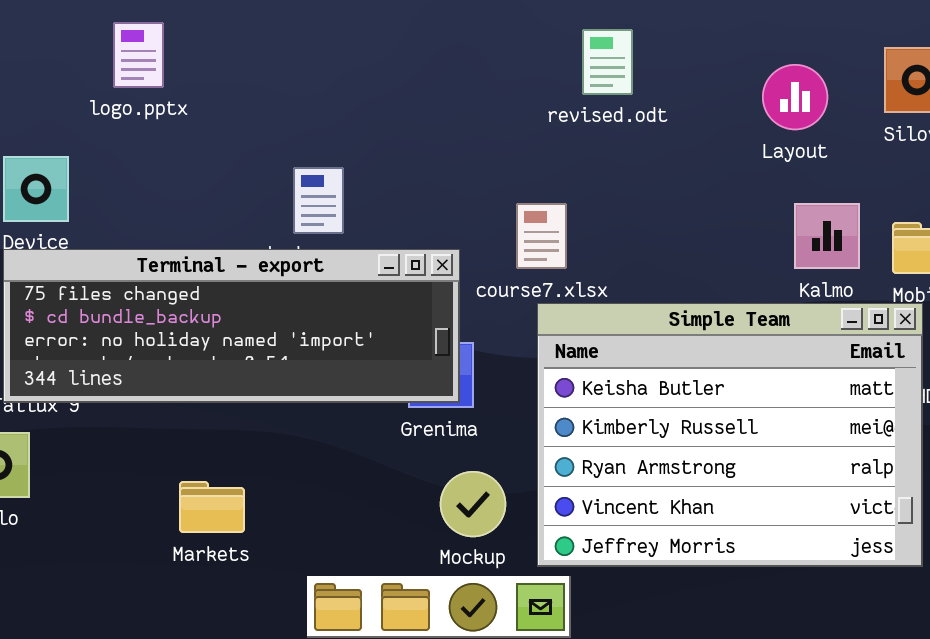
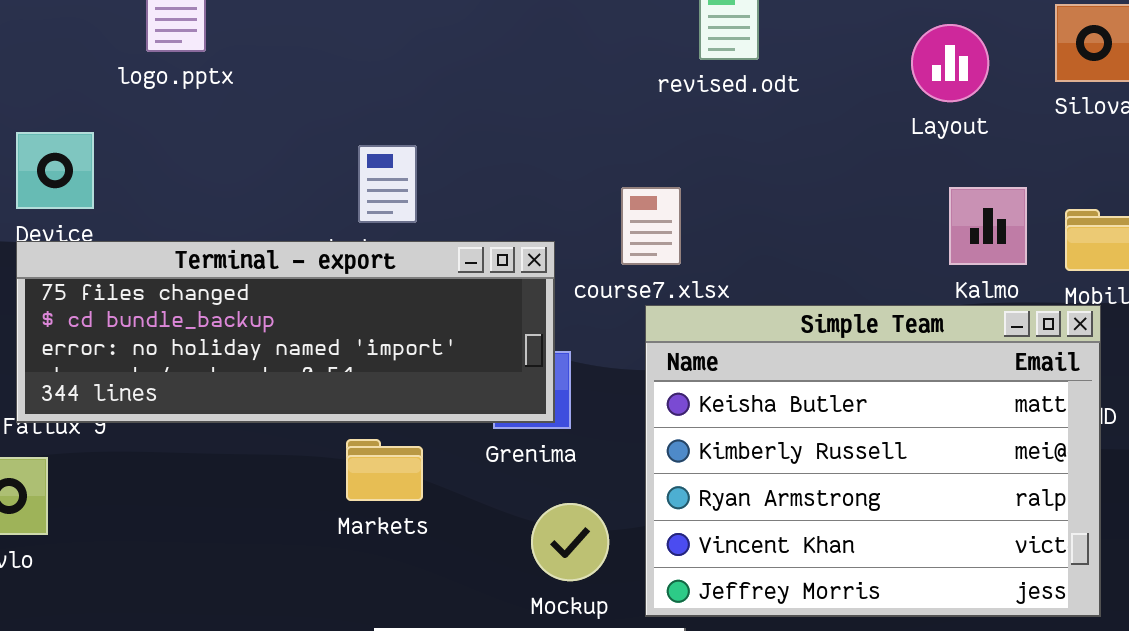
Markets: [179,481,245,533] -> [346,439,423,501], moved

